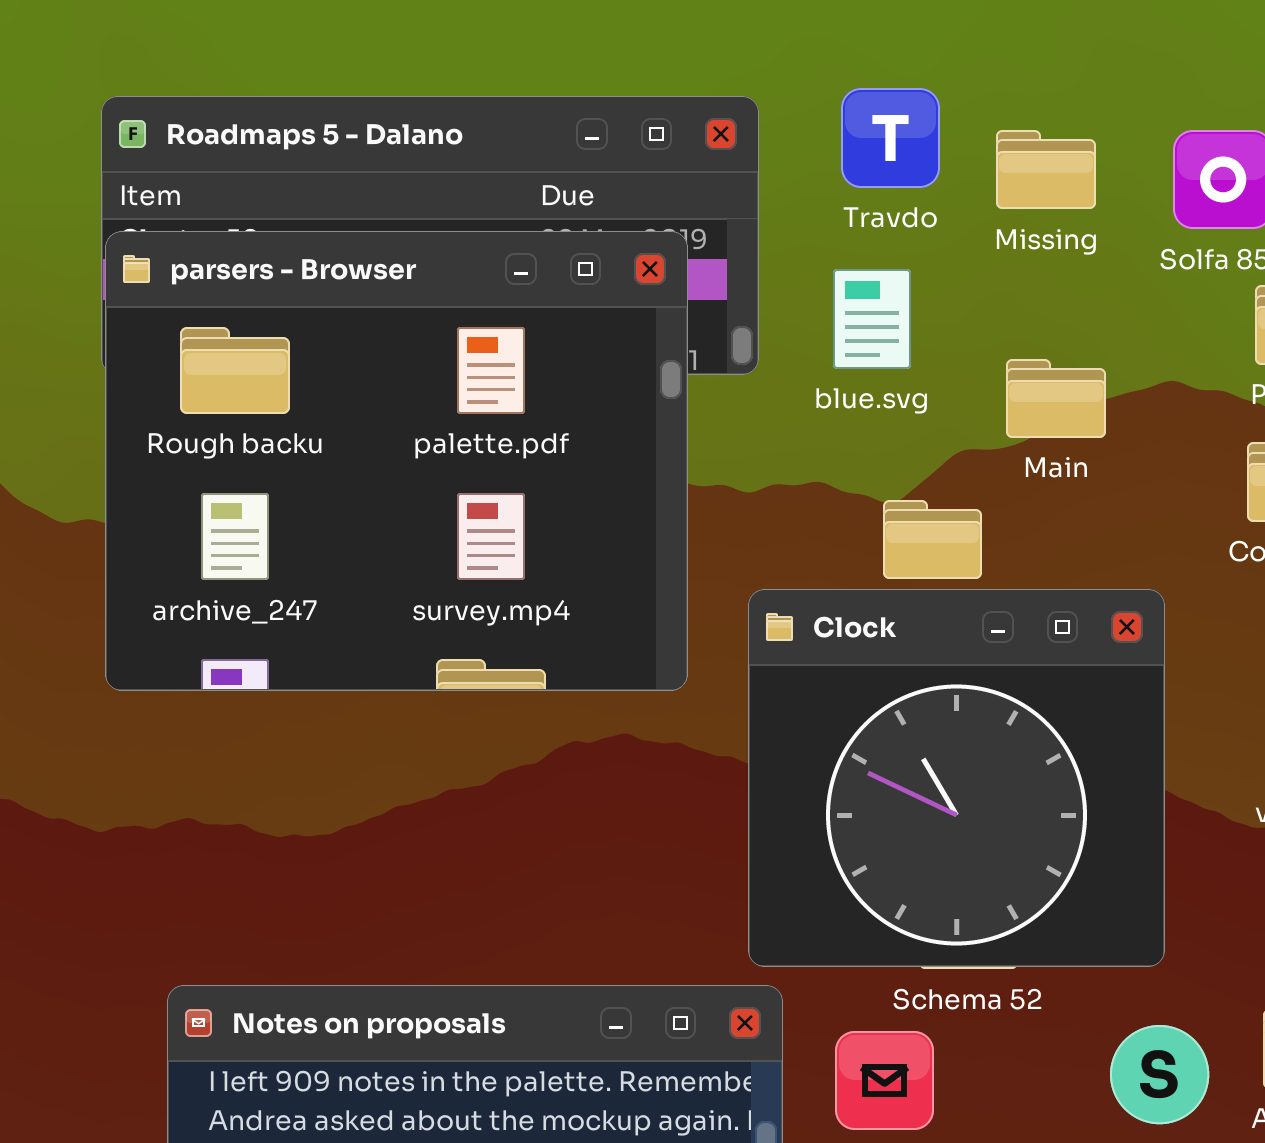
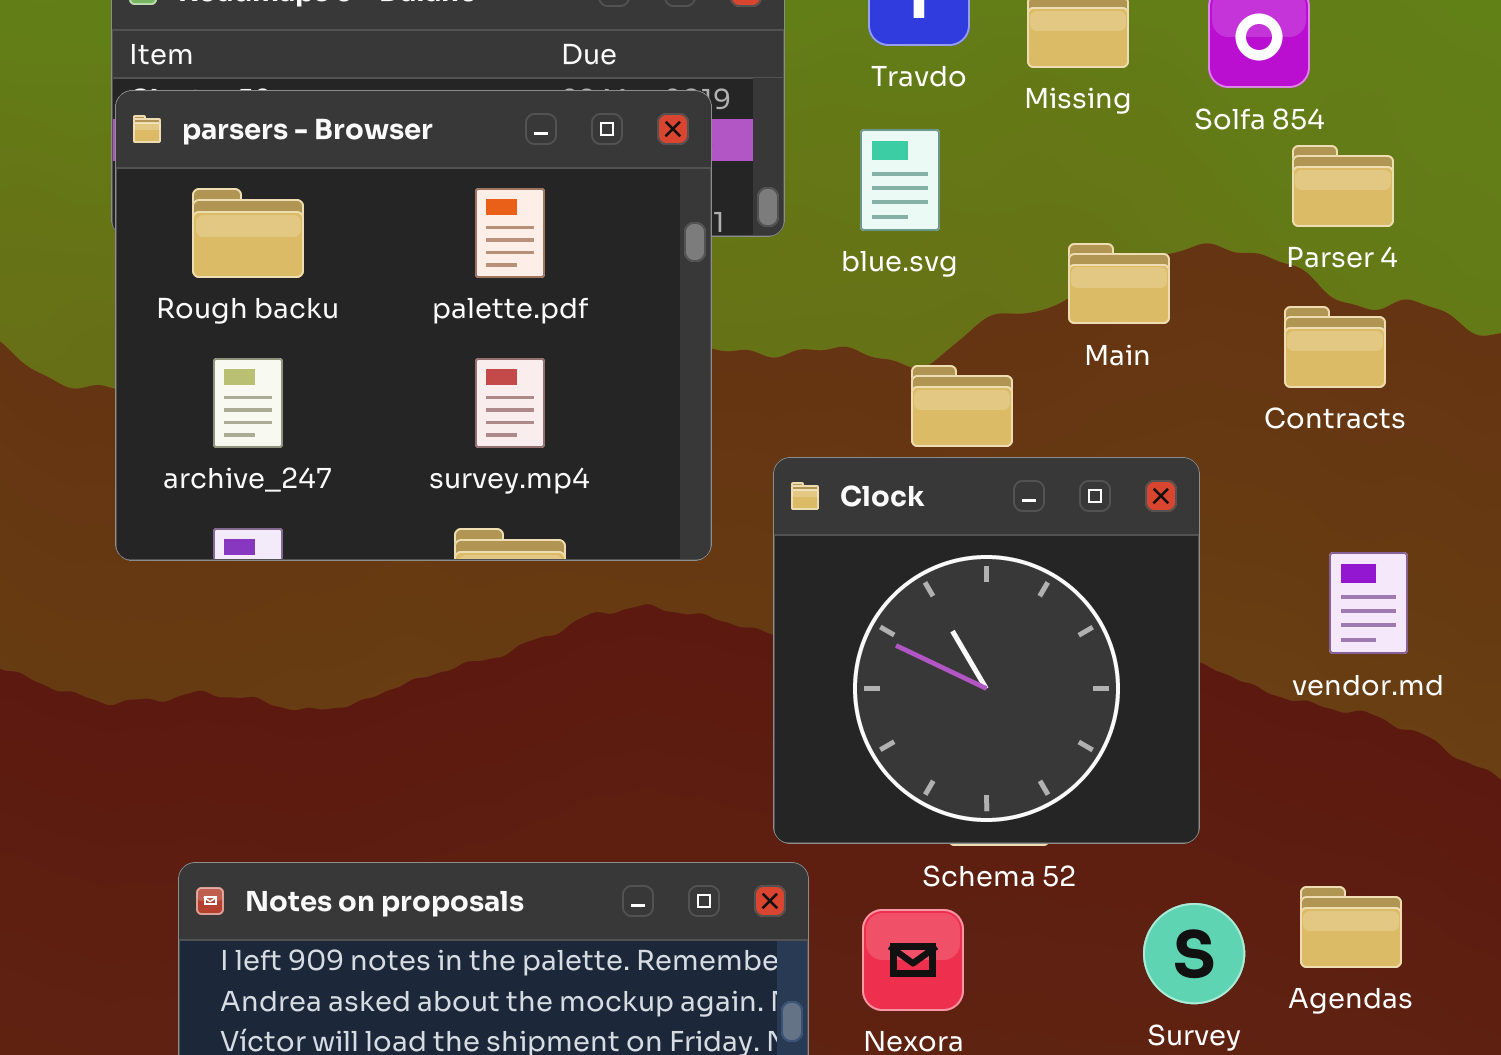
Main: [1006,359,1106,438] -> [1068,243,1170,324], moved

